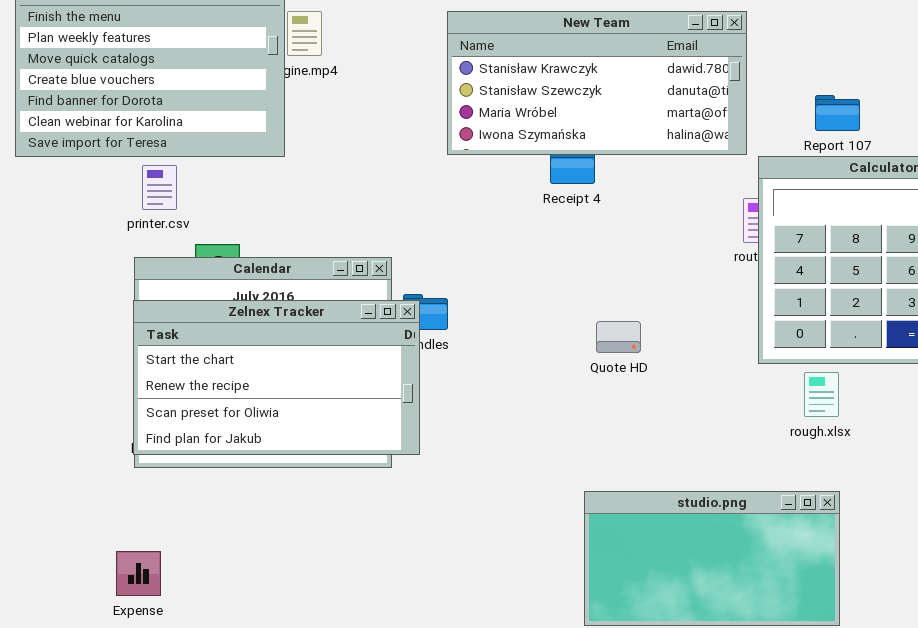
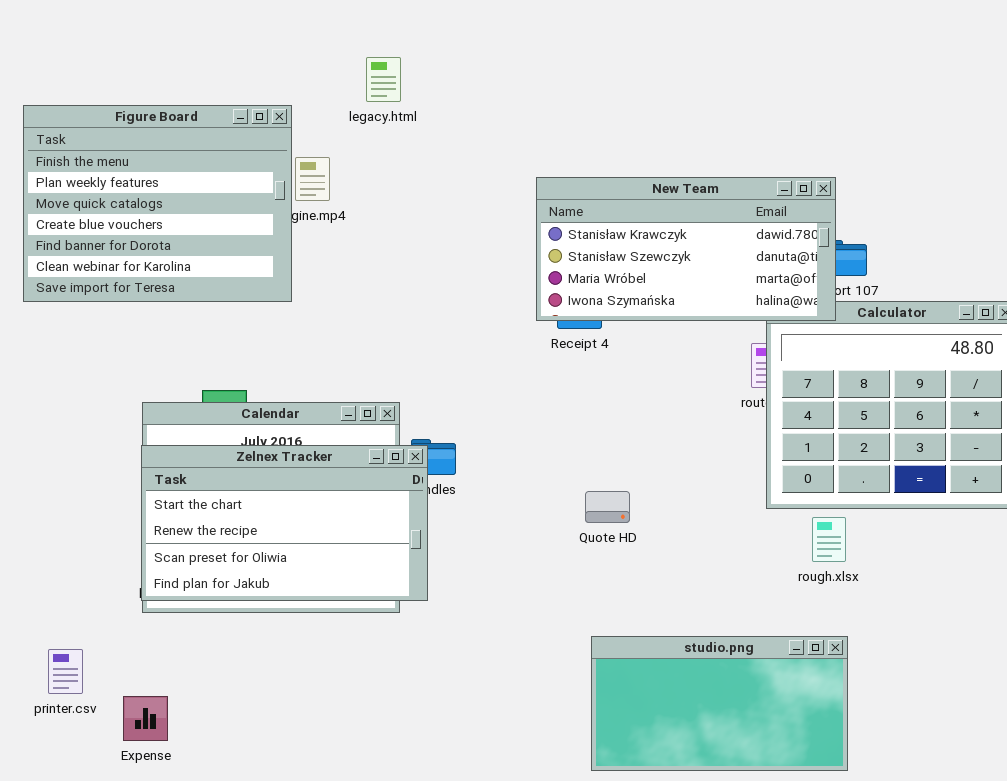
New Team: [447,11,747,155] -> [536,177,836,321], moved
printer.csv: [142,165,177,210] -> [48,649,83,694], moved
Quote HD: [596,321,641,353] -> [585,491,630,523], moved

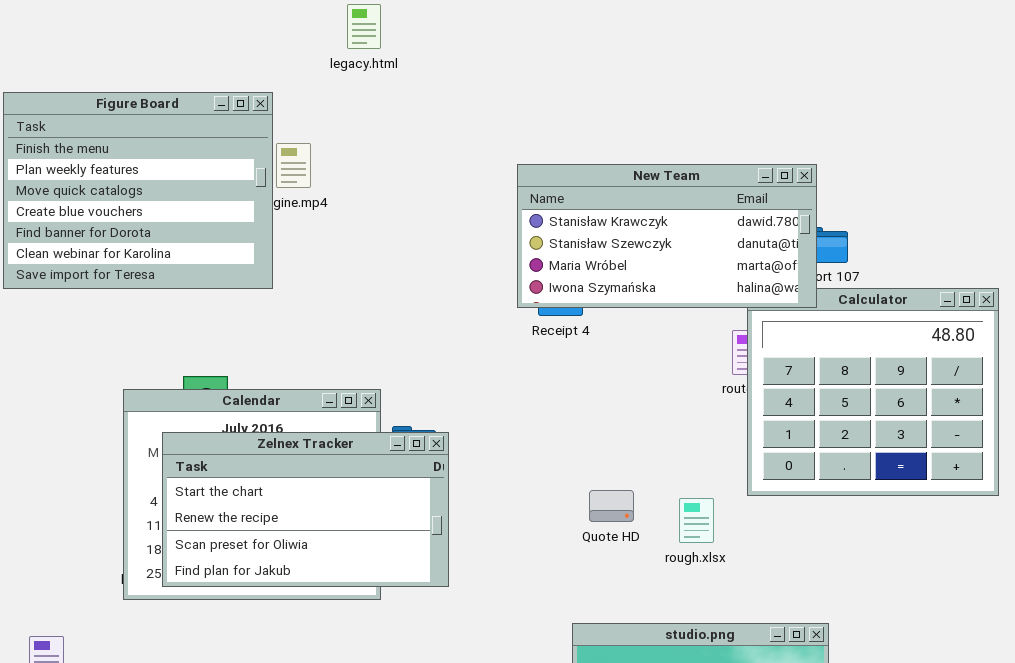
legacy.html: [366,57,401,102] -> [347,4,381,49], moved
Zelnex Tracker: [141,445,428,601] -> [162,432,449,587], moved
Quote HD: [585,491,630,523] -> [589,490,634,522], moved
rough.xlsx: [812,517,846,562] -> [679,498,714,543], moved

